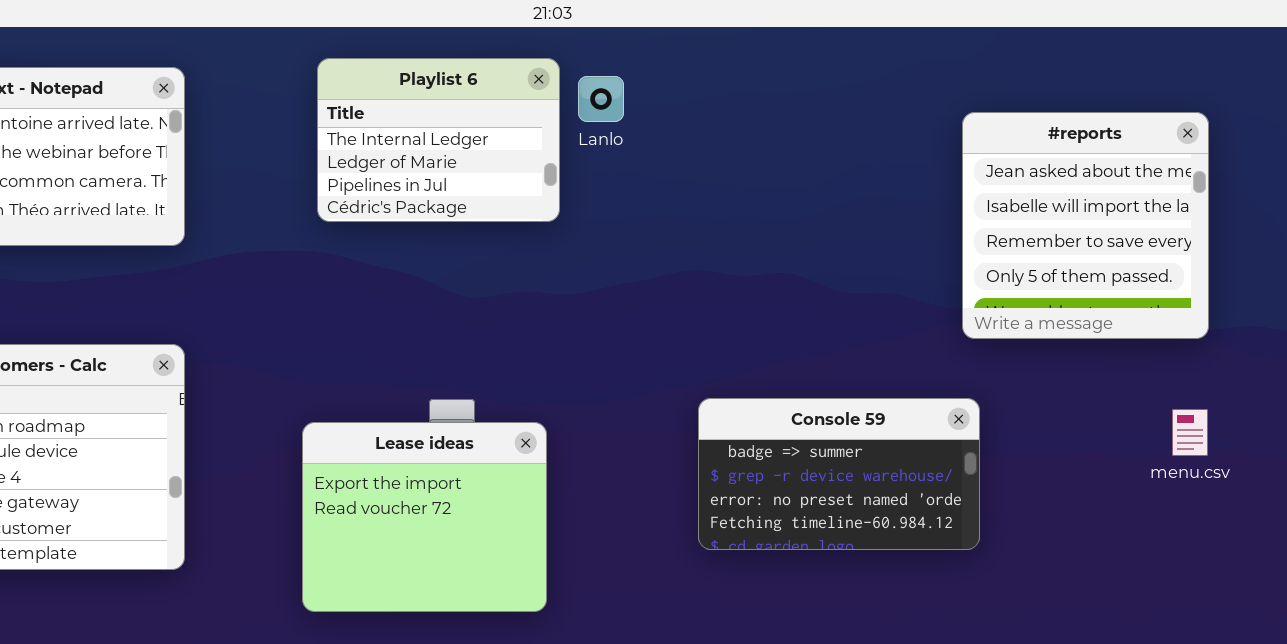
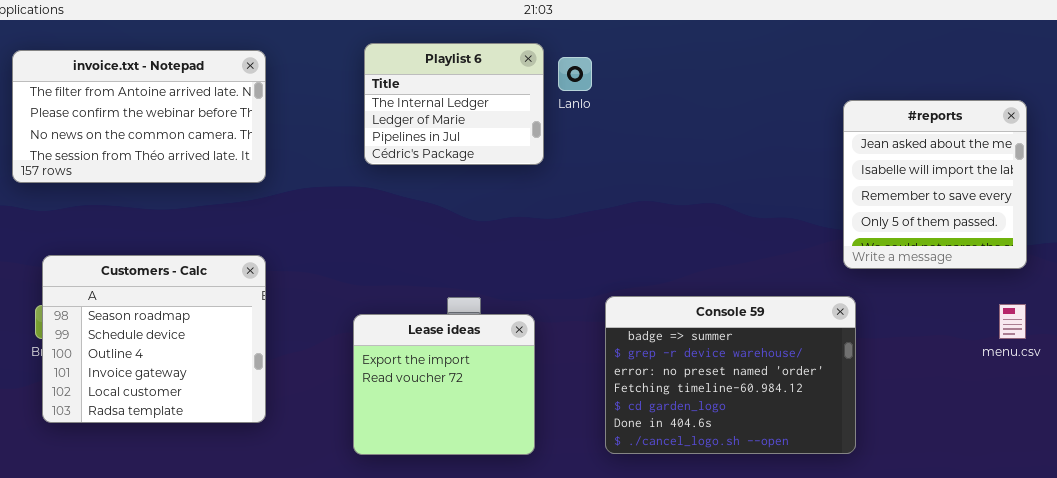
#reports: [962,112,1209,339] -> [843,100,1027,269], moved
Console 59: [698,398,980,550] -> [605,296,856,454], resized

